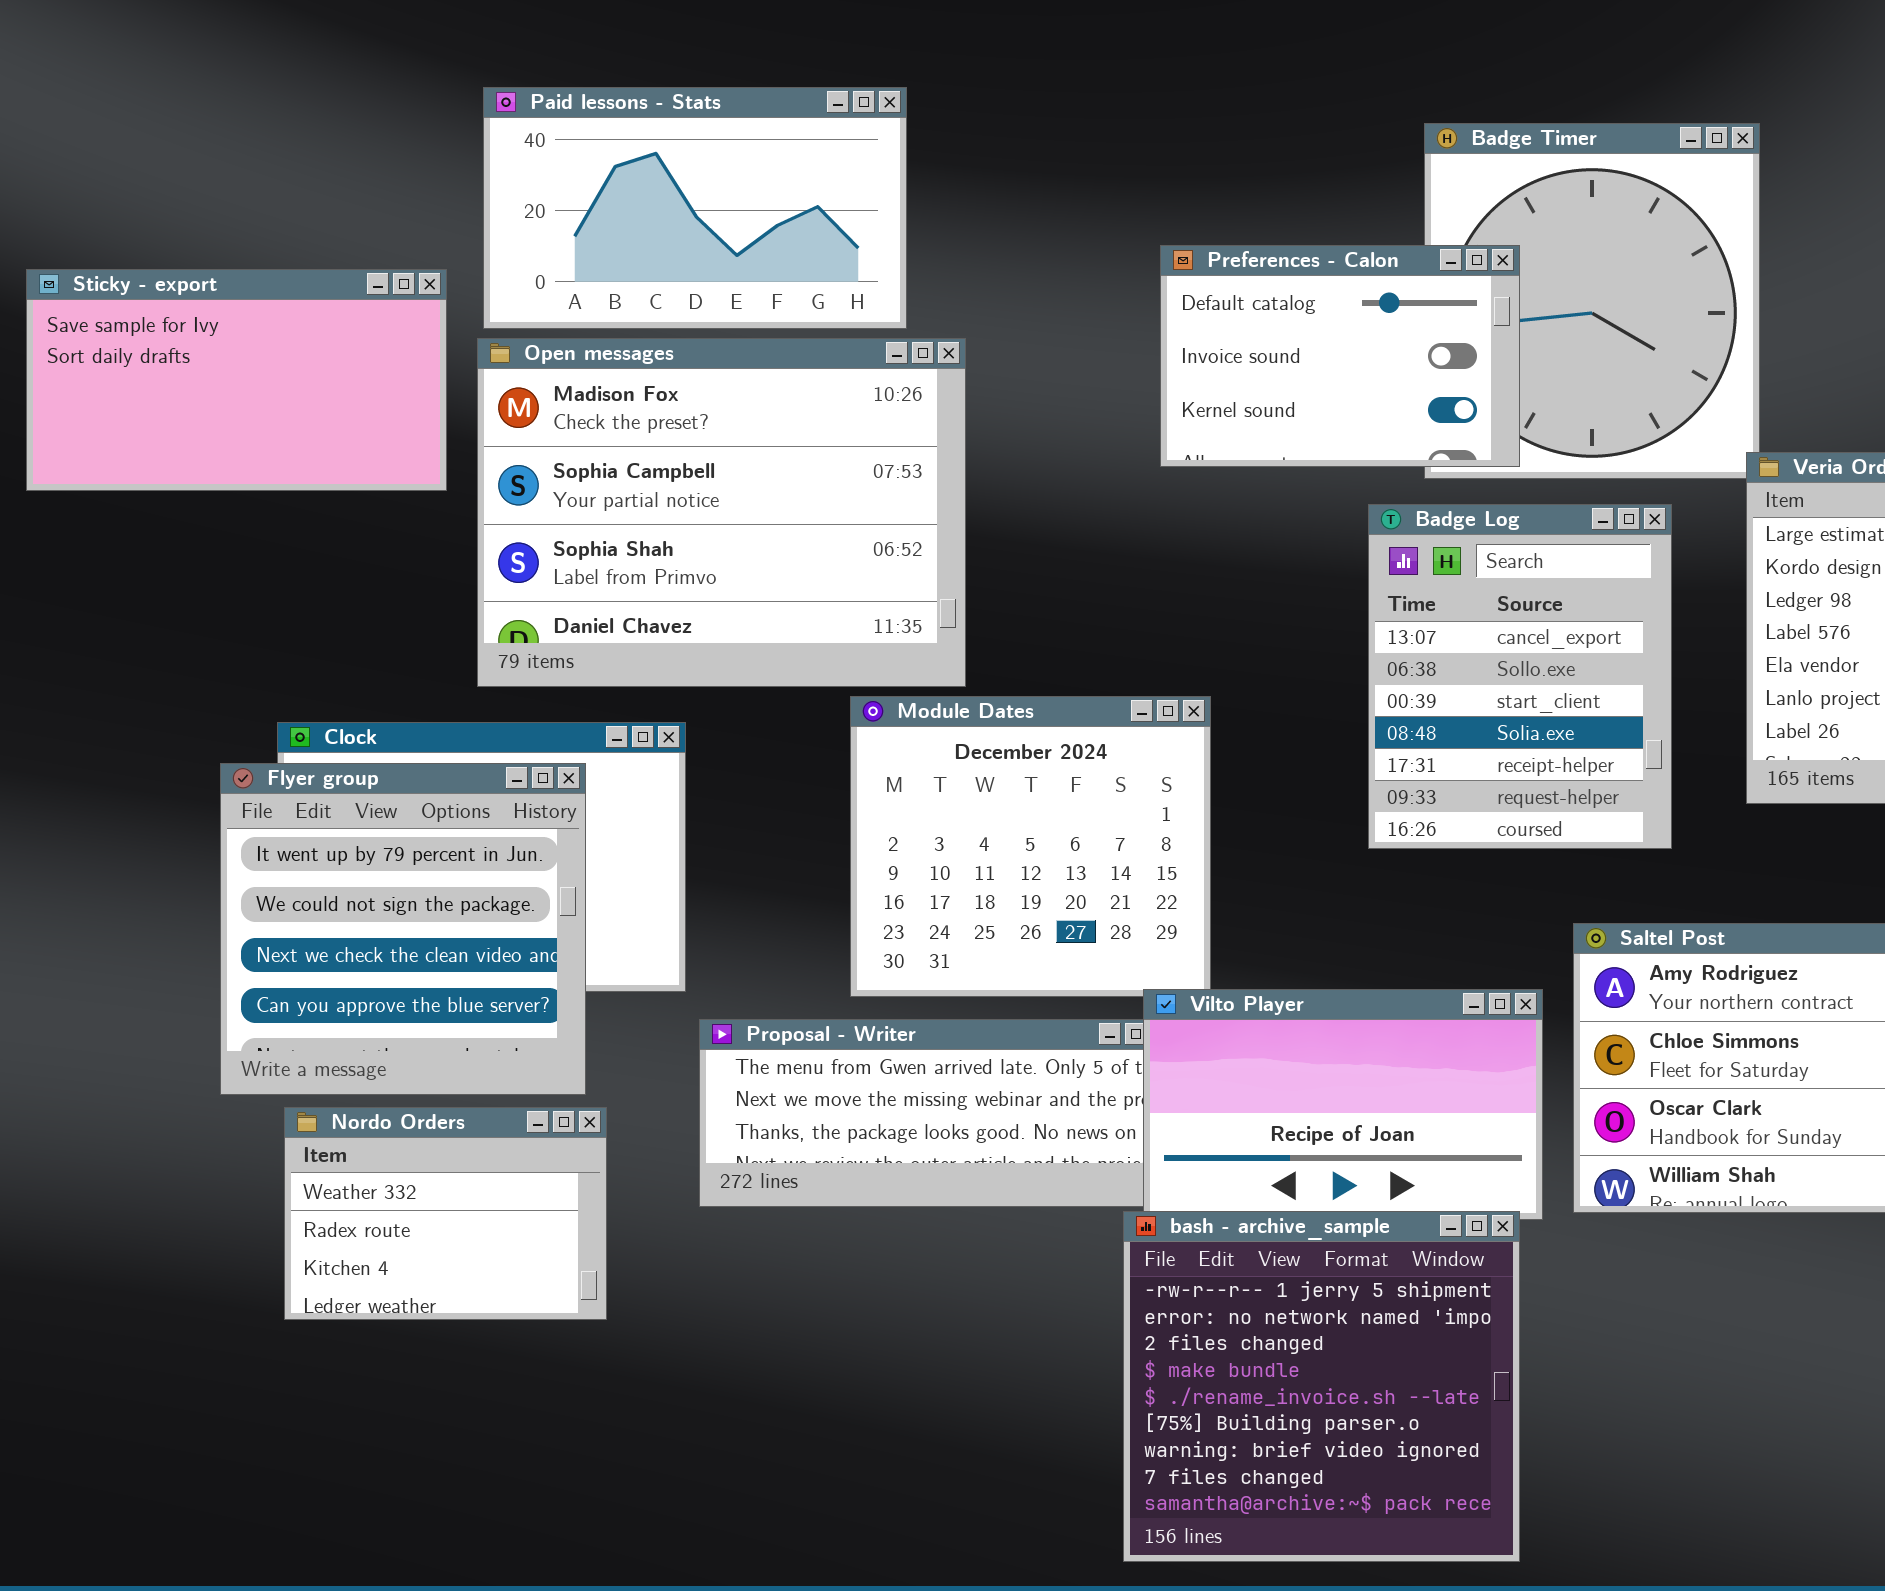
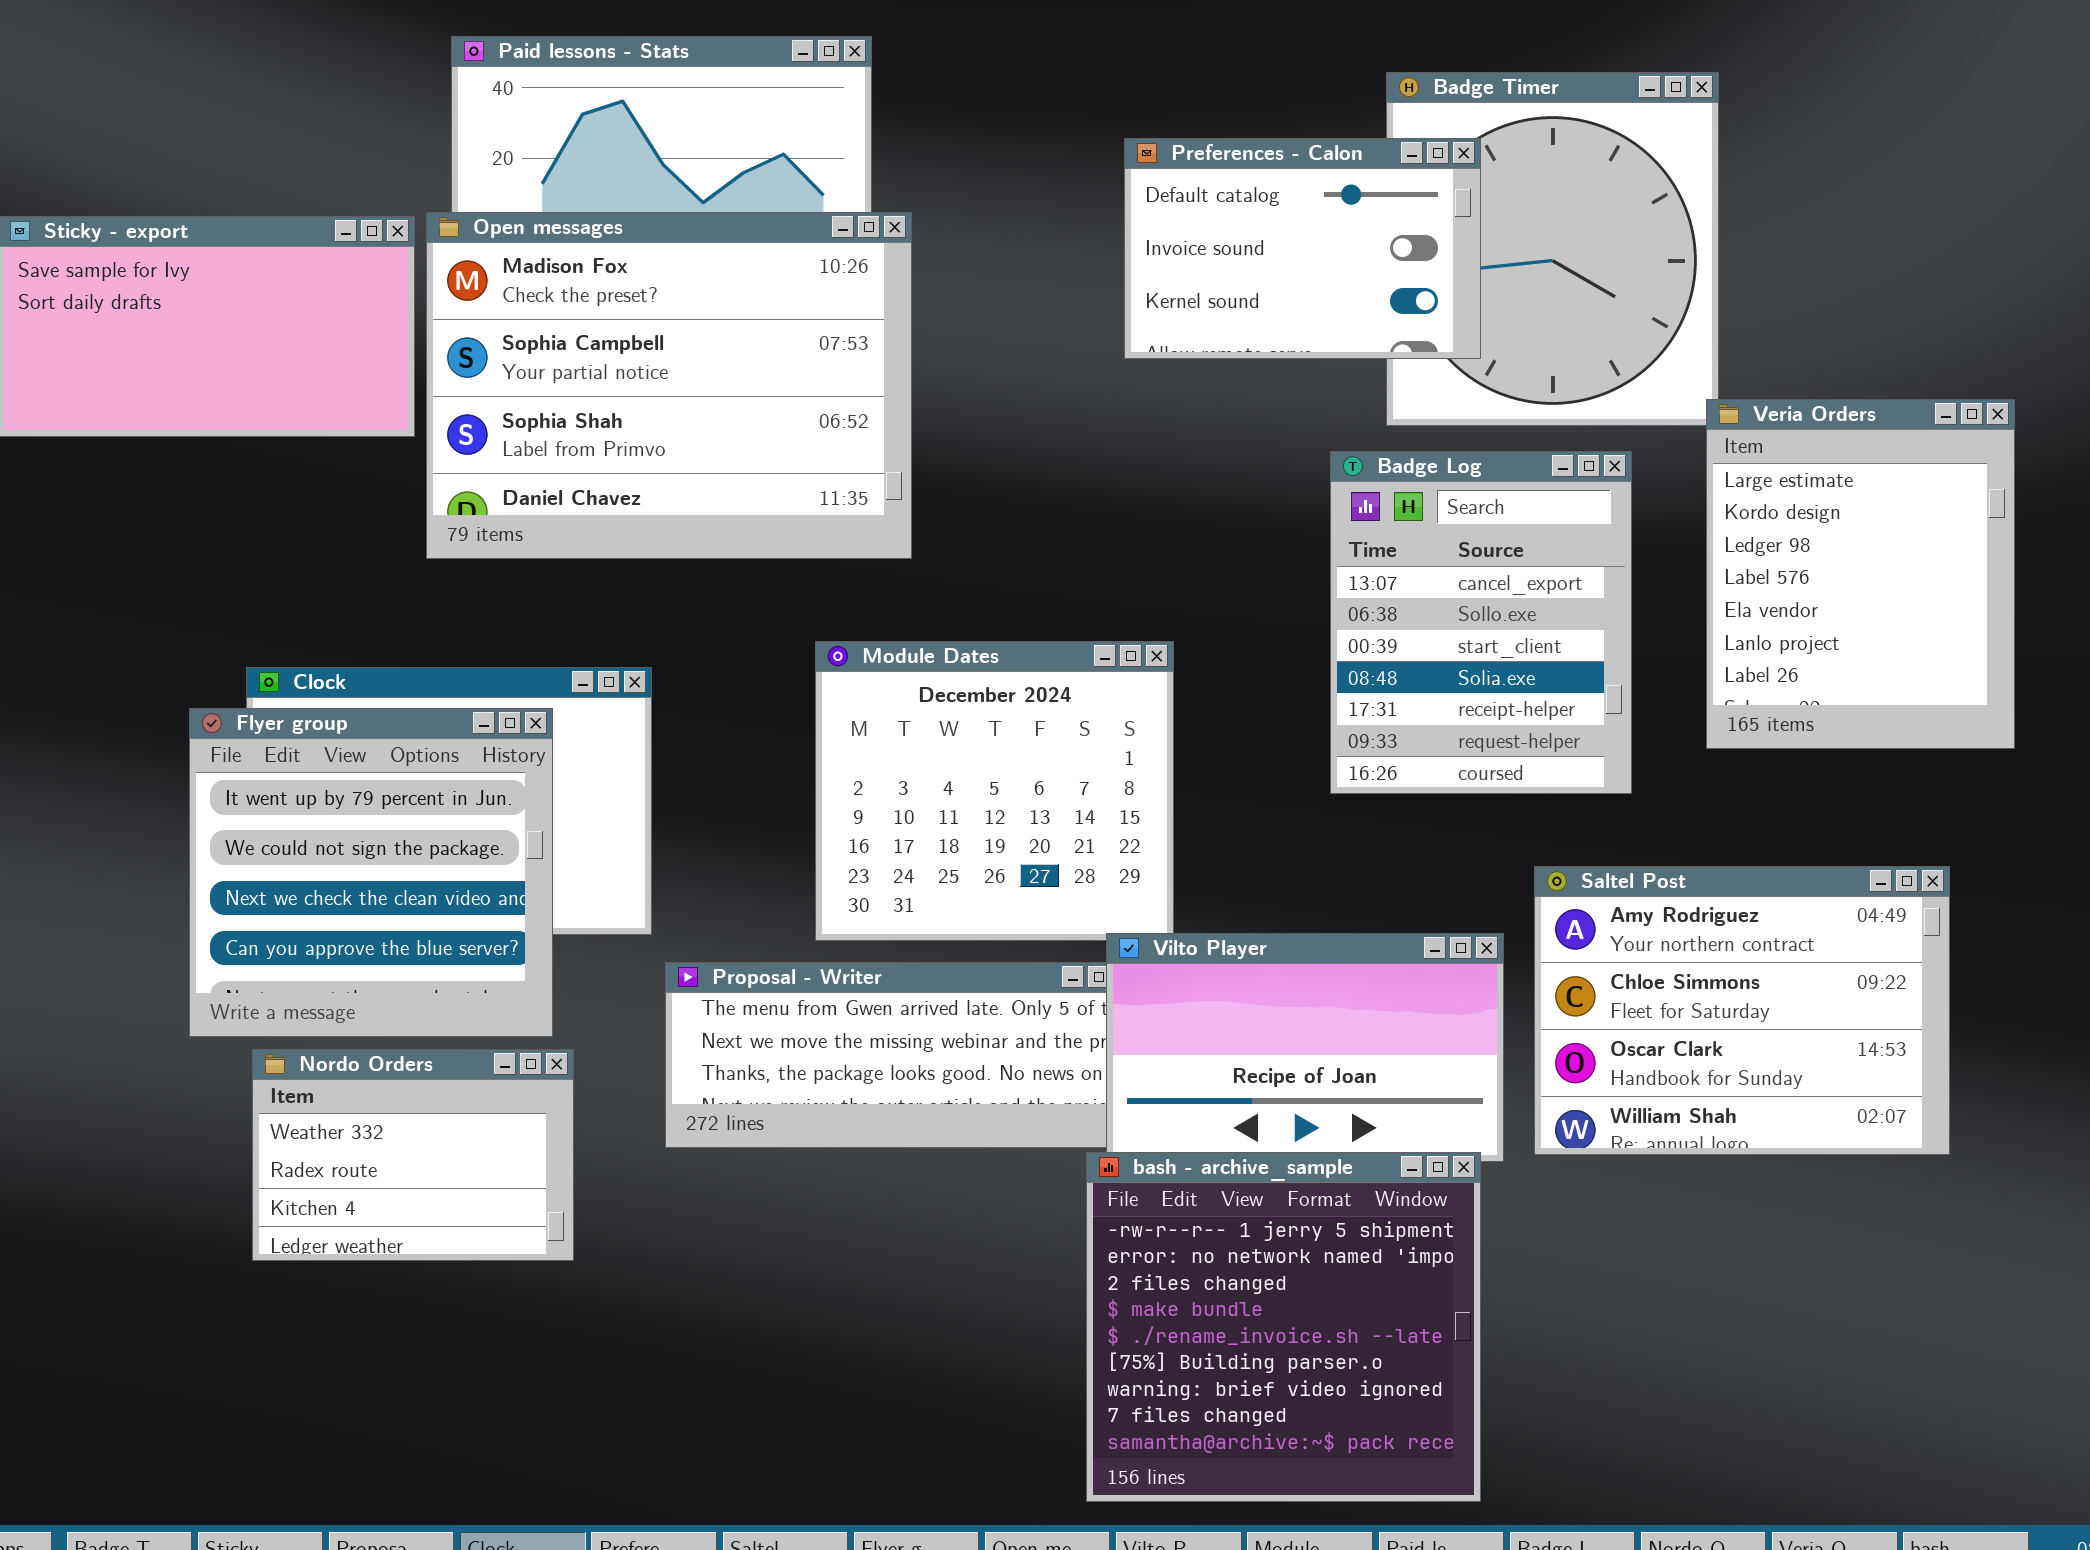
Preferences - Calon: [1160,245,1520,467] -> [1124,138,1481,359], moved
Open messages: [477,338,966,687] -> [426,212,912,559], moved

